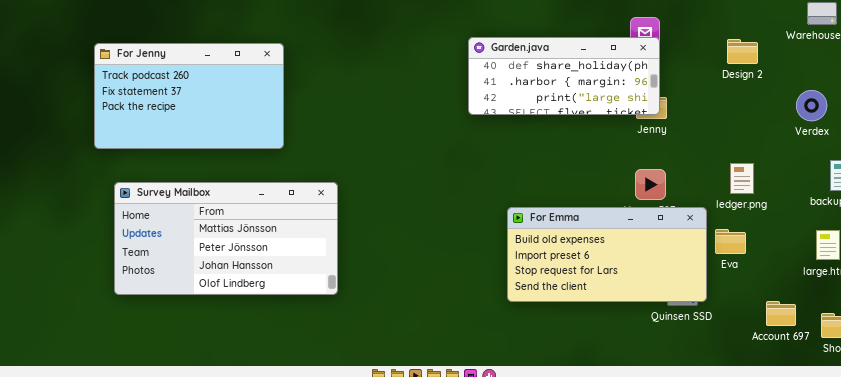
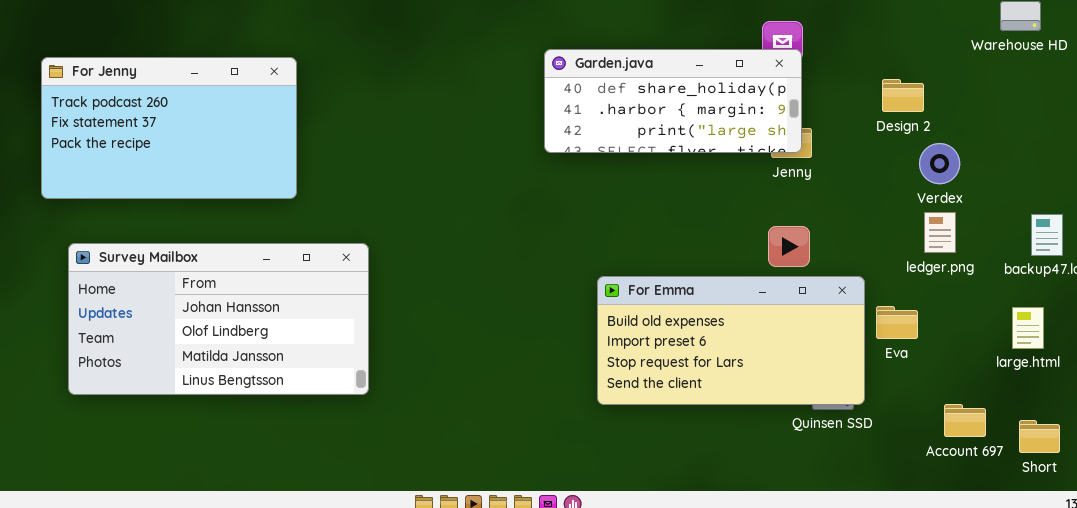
Design 2: [727,39,758,64] -> [882,79,924,112], moved
Verdex: [796,90,827,121] -> [919,143,960,184], moved
ledger.png: [730,163,754,194] -> [924,212,956,253], moved
Survey Mailbox: [114,182,338,295] -> [68,243,369,395], scrolled down 2 rows

